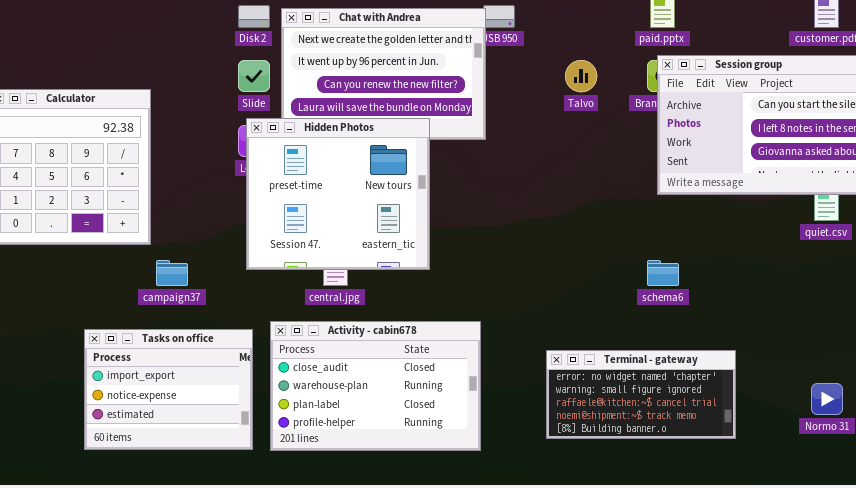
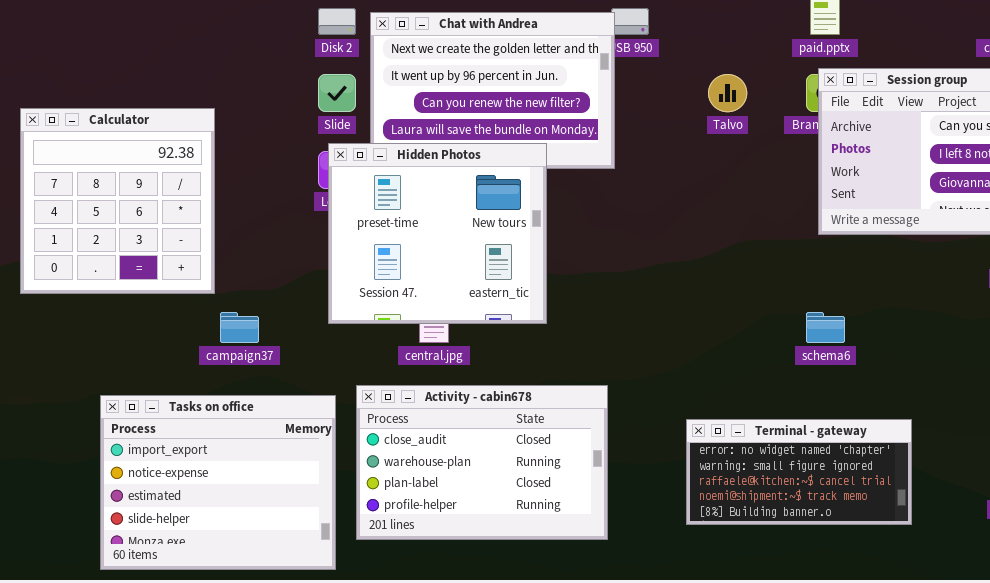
Tasks on office: [84,329,253,450] -> [100,395,336,570], resized

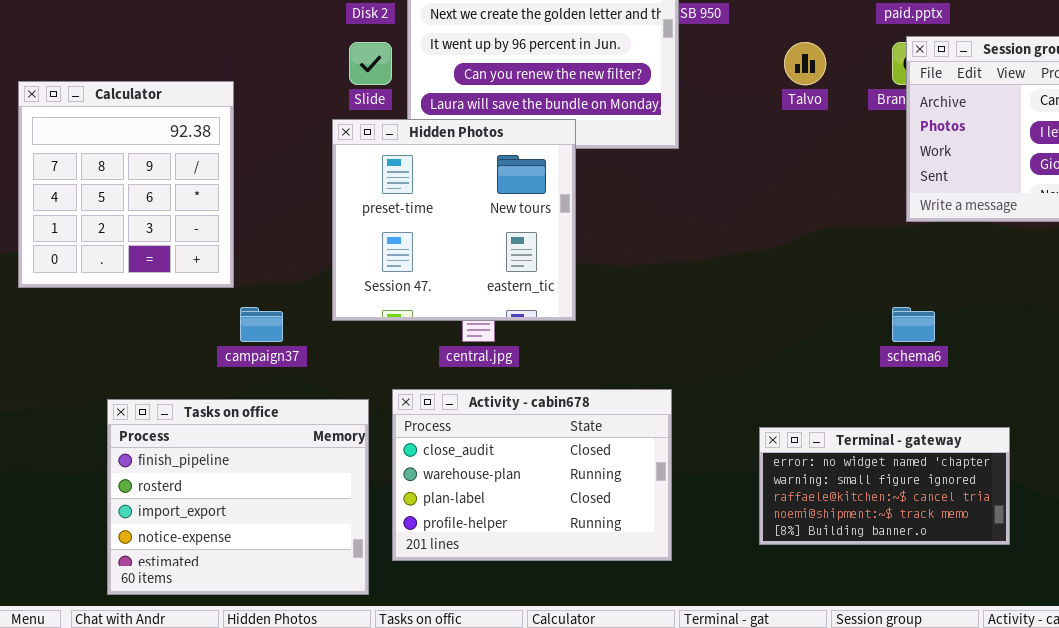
Hidden Photos: [328,143,547,324] -> [332,119,576,321], moved
Tasks on office: [100,395,336,570] -> [107,399,369,595], scrolled up 2 rows

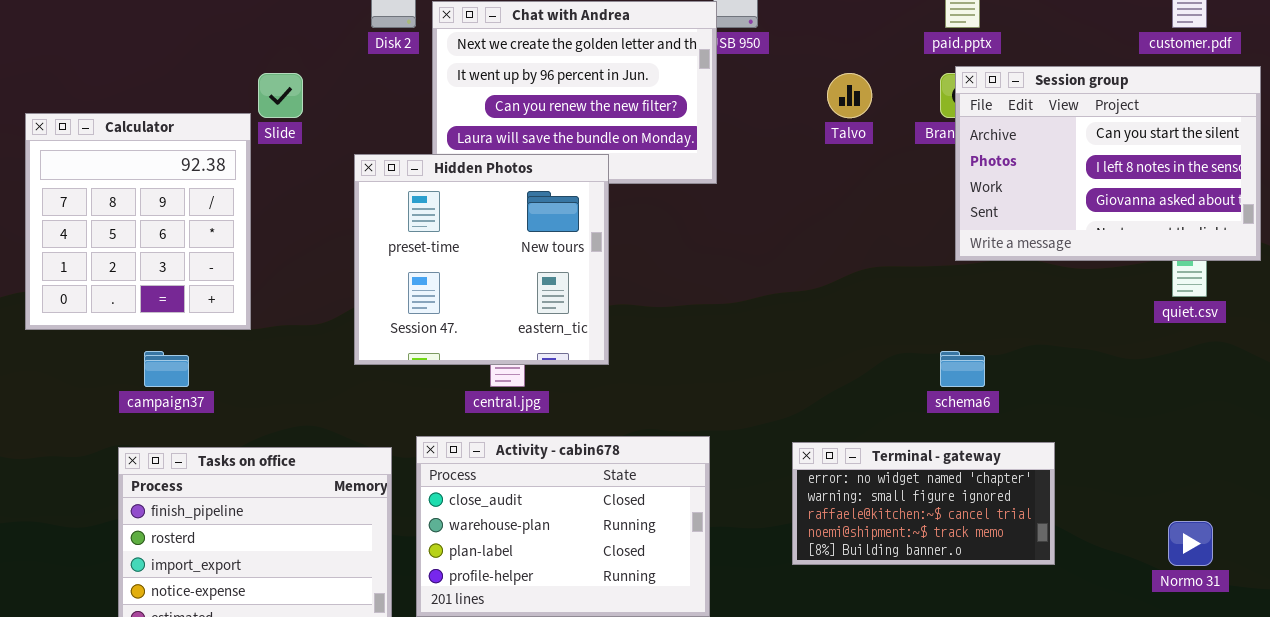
Slide: [349,42,392,85] -> [258,73,303,118], moved
campaign37: [240,307,283,342] -> [144,351,189,387], moved
Terminal - gateway: [759,427,1010,545] -> [792,442,1055,565], moved

